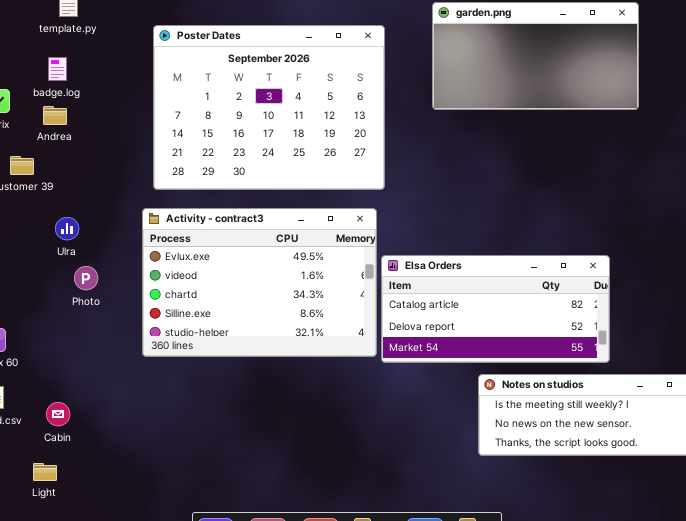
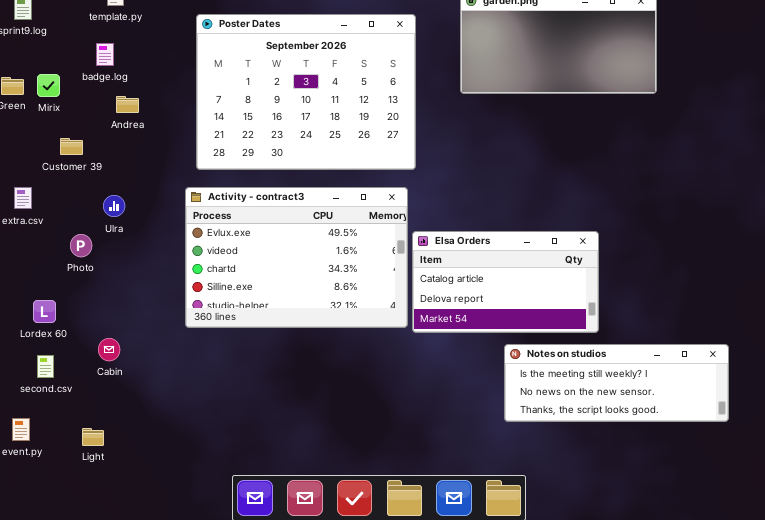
Andrea: [43,106,67,125] -> [116,96,139,113], moved
Elsa Orders: [381,255,610,363] -> [412,231,599,333], resized
Photo: [74,266,98,290] -> [70,234,92,257], moved
Cabin: [46,402,70,426] -> [98,338,120,361], moved

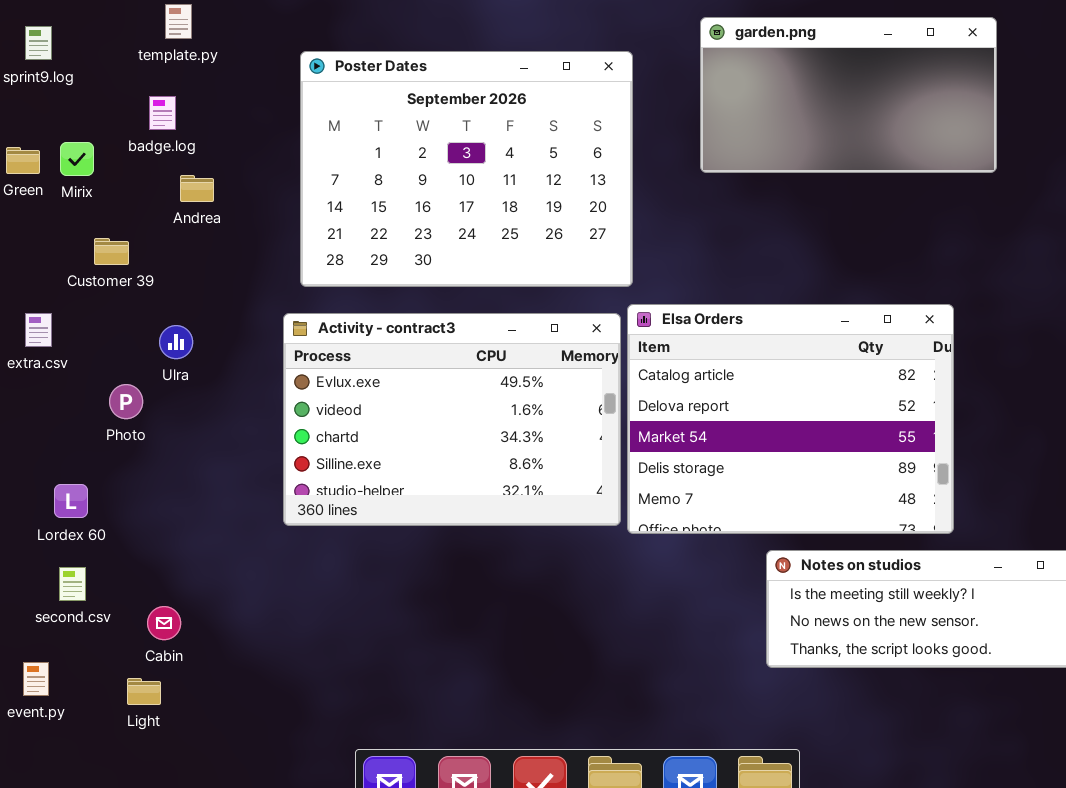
Elsa Orders: [412,231,599,333] -> [627,304,954,534], resized
Cabin: [98,338,120,361] -> [147,606,181,640], moved

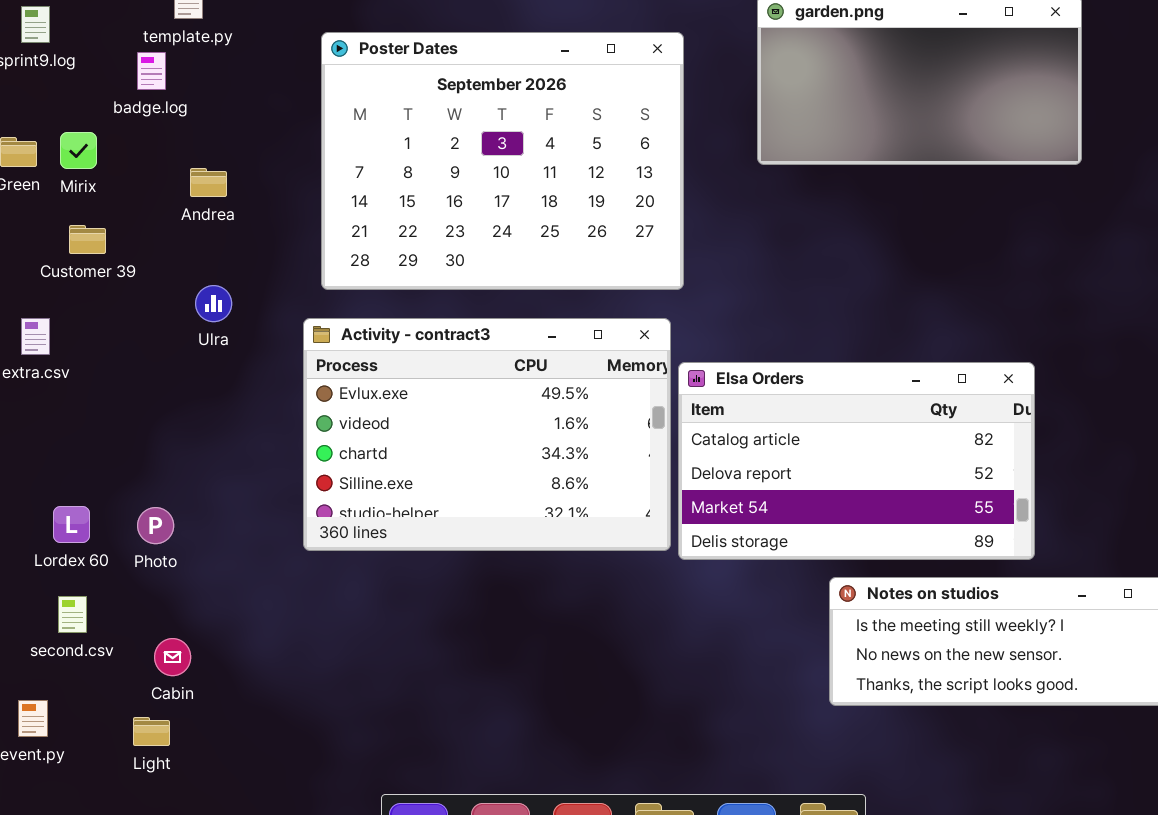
badge.log: [149,96,176,130] -> [137,52,166,90], moved
Customer 39: [94,238,129,265] -> [69,225,106,254], moved
Elsa Orders: [627,304,954,534] -> [678,362,1035,560], resized
Ulra: [159,325,193,359] -> [195,285,232,322], moved
Photo: [109,384,143,419] -> [137,507,174,544], moved

